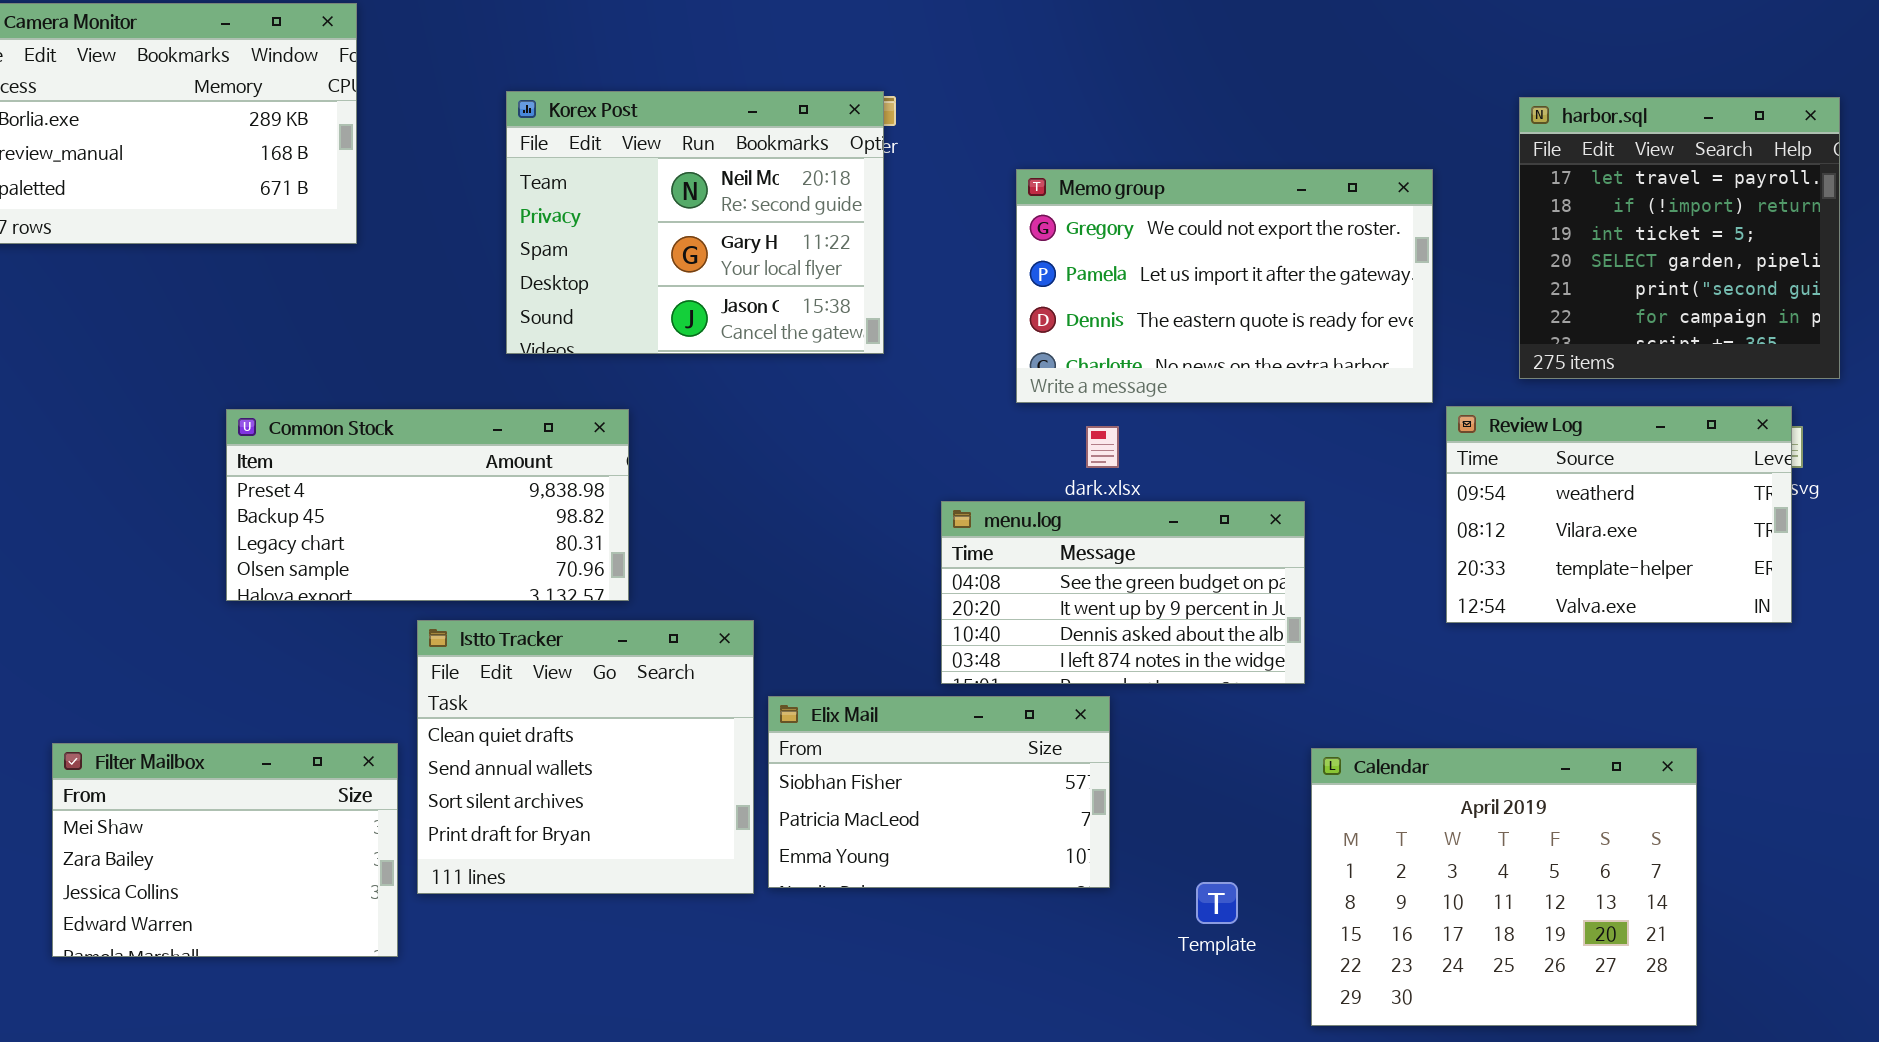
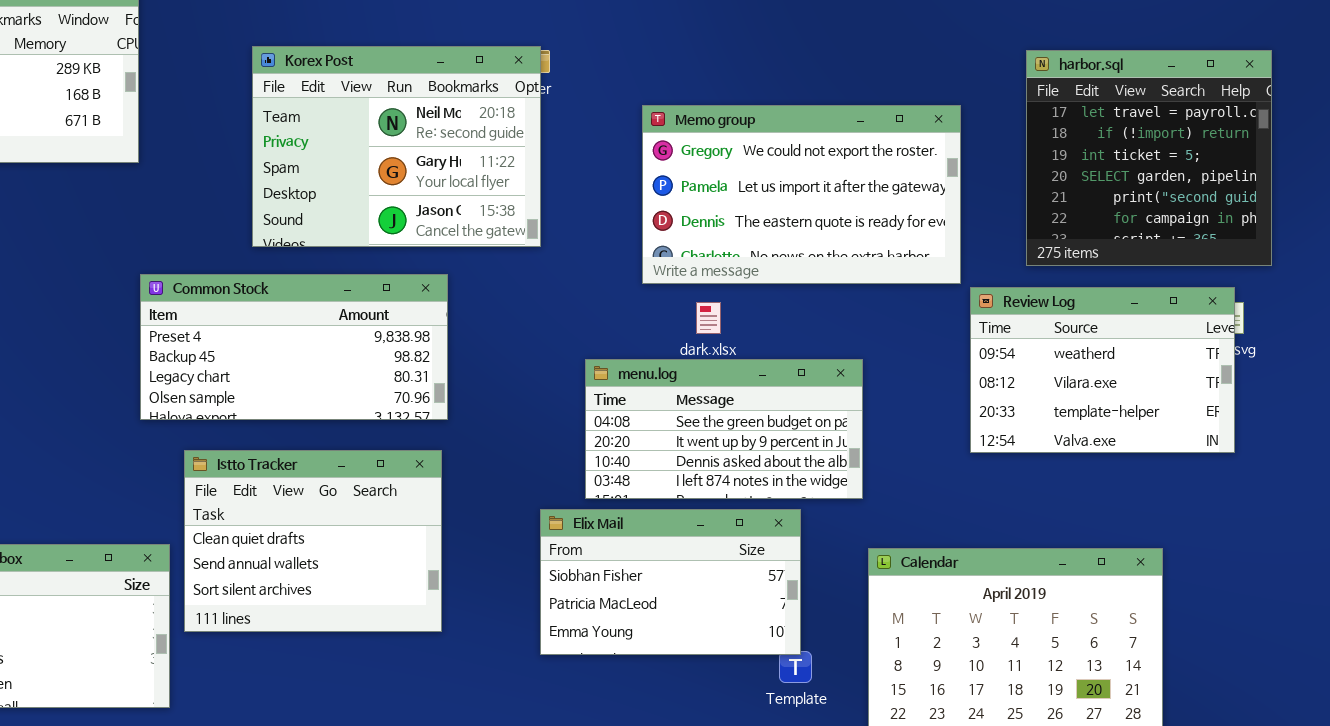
Common Stock: [226,409,629,601] -> [140,274,448,420], moved
Istto Tracker: [417,620,754,894] -> [184,450,442,632], resized
Elix Mail: [768,696,1110,888] -> [540,509,801,655], moved

